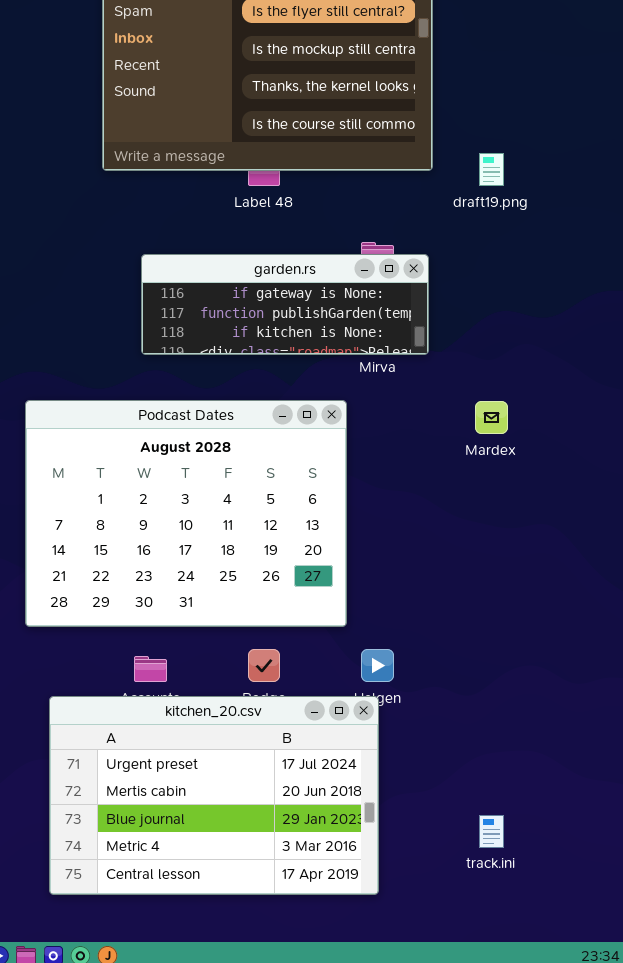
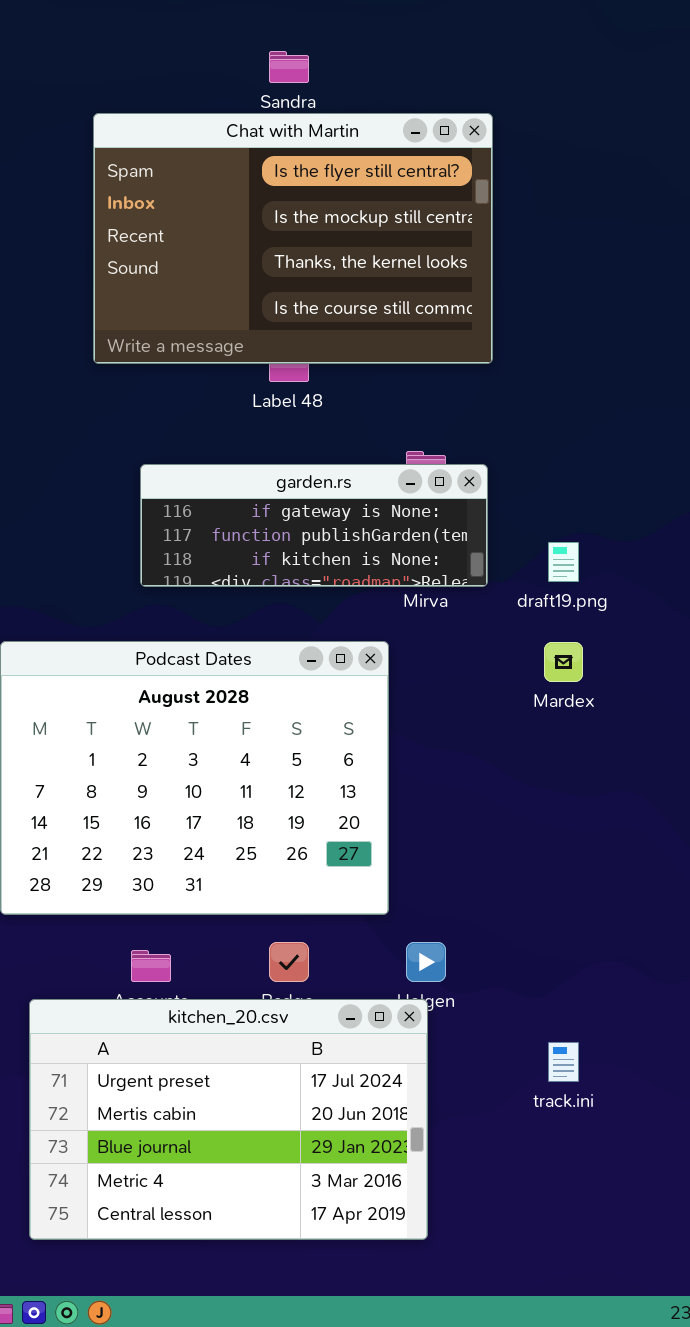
draft19.png: [479,153,504,186] -> [548,542,579,582], moved
track.ini: [479,815,504,848] -> [548,1042,579,1082], moved

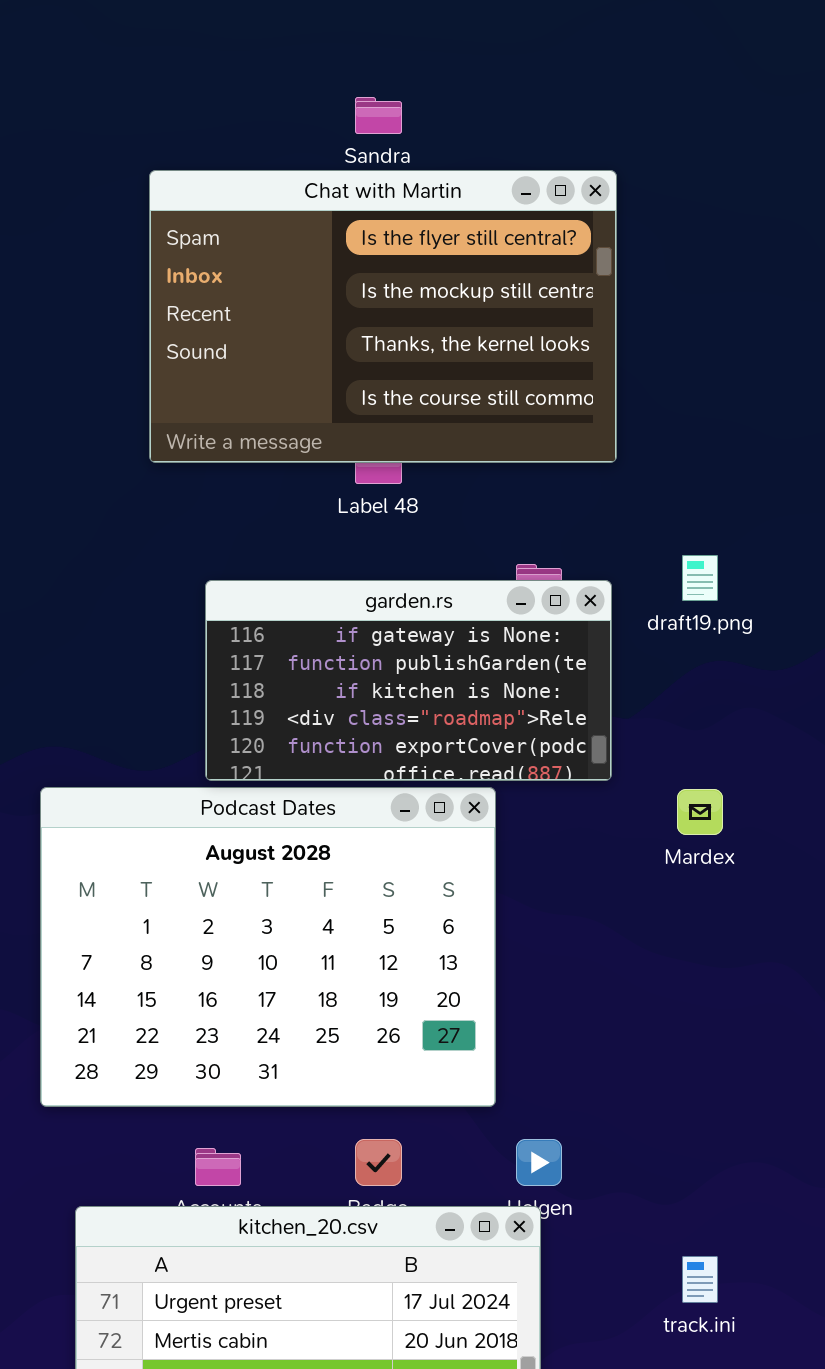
garden.rs: [140,464,488,587] -> [205,580,612,781], resized
draft19.png: [548,542,579,582] -> [682,555,718,601], moved

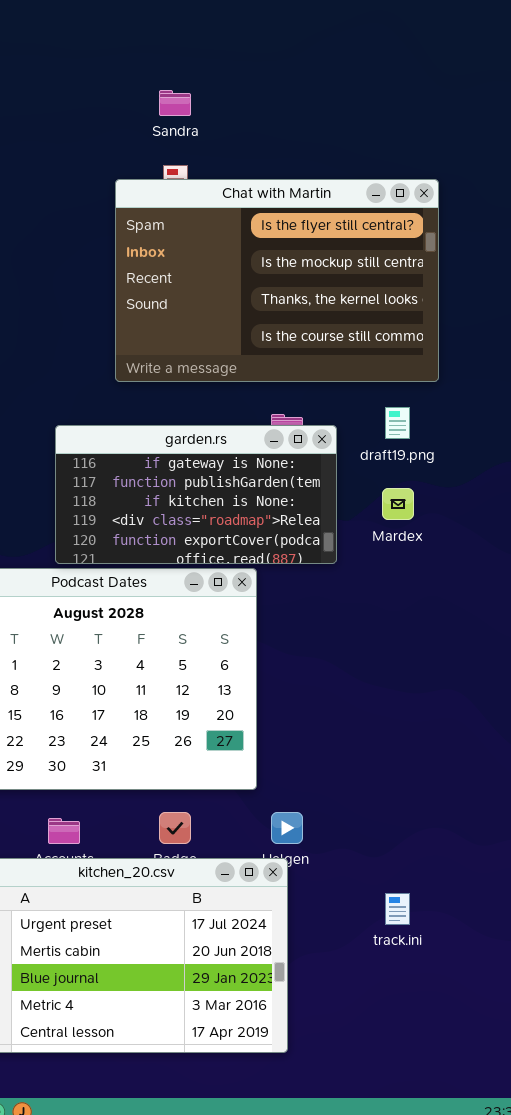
Chat with Martin: [149,170,617,463] -> [115,179,439,382], moved
Mardex: [677,789,723,835] -> [382,488,414,520], moved

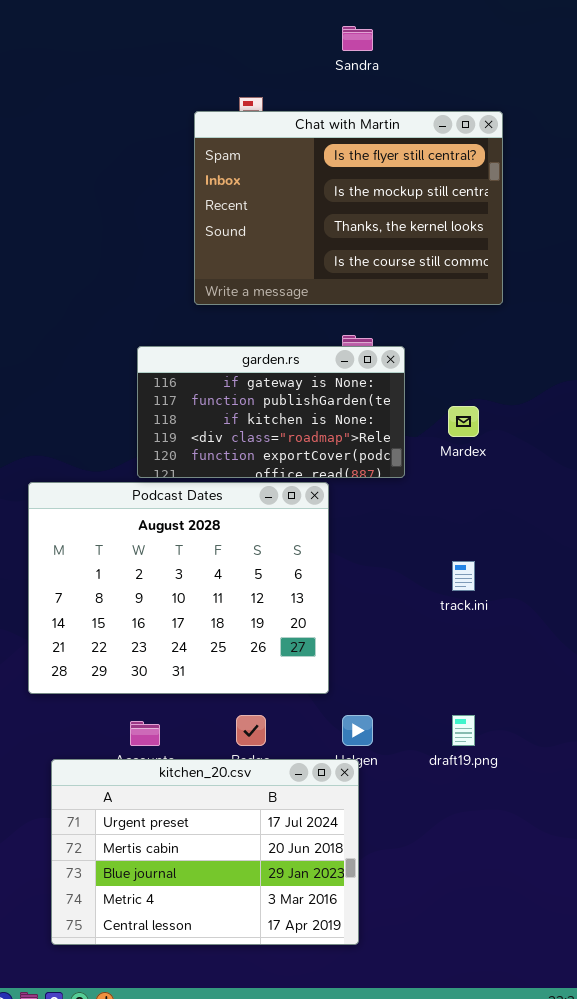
Sandra: [159,90,191,116] -> [342,26,373,51], moved
draft19.png: [385,407,410,439] -> [452,715,475,746], moved
track.ini: [385,893,410,925] -> [452,561,475,591], moved

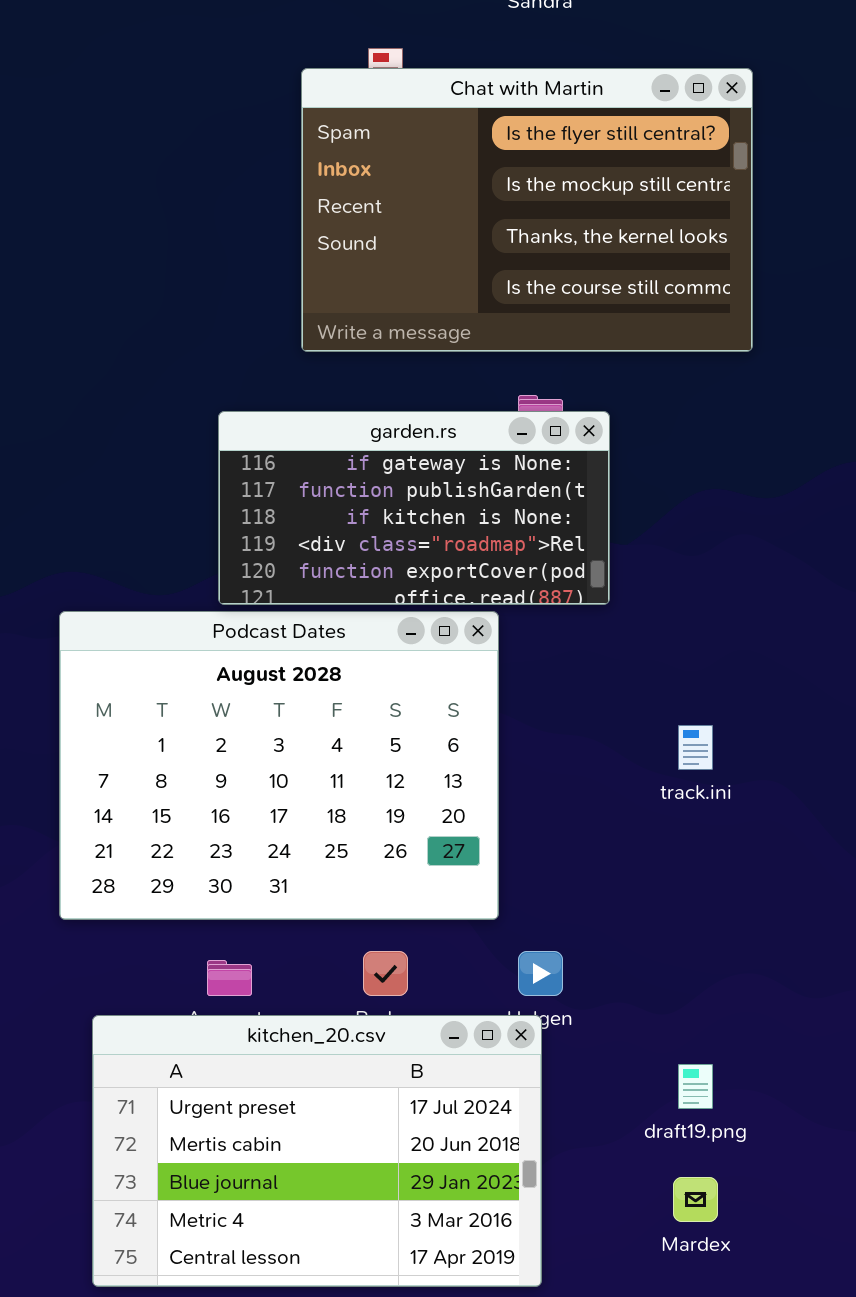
Mardex: [448,406,479,437] -> [673,1177,718,1222], moved
draft19.png: [452,715,475,746] -> [678,1064,713,1109], moved

